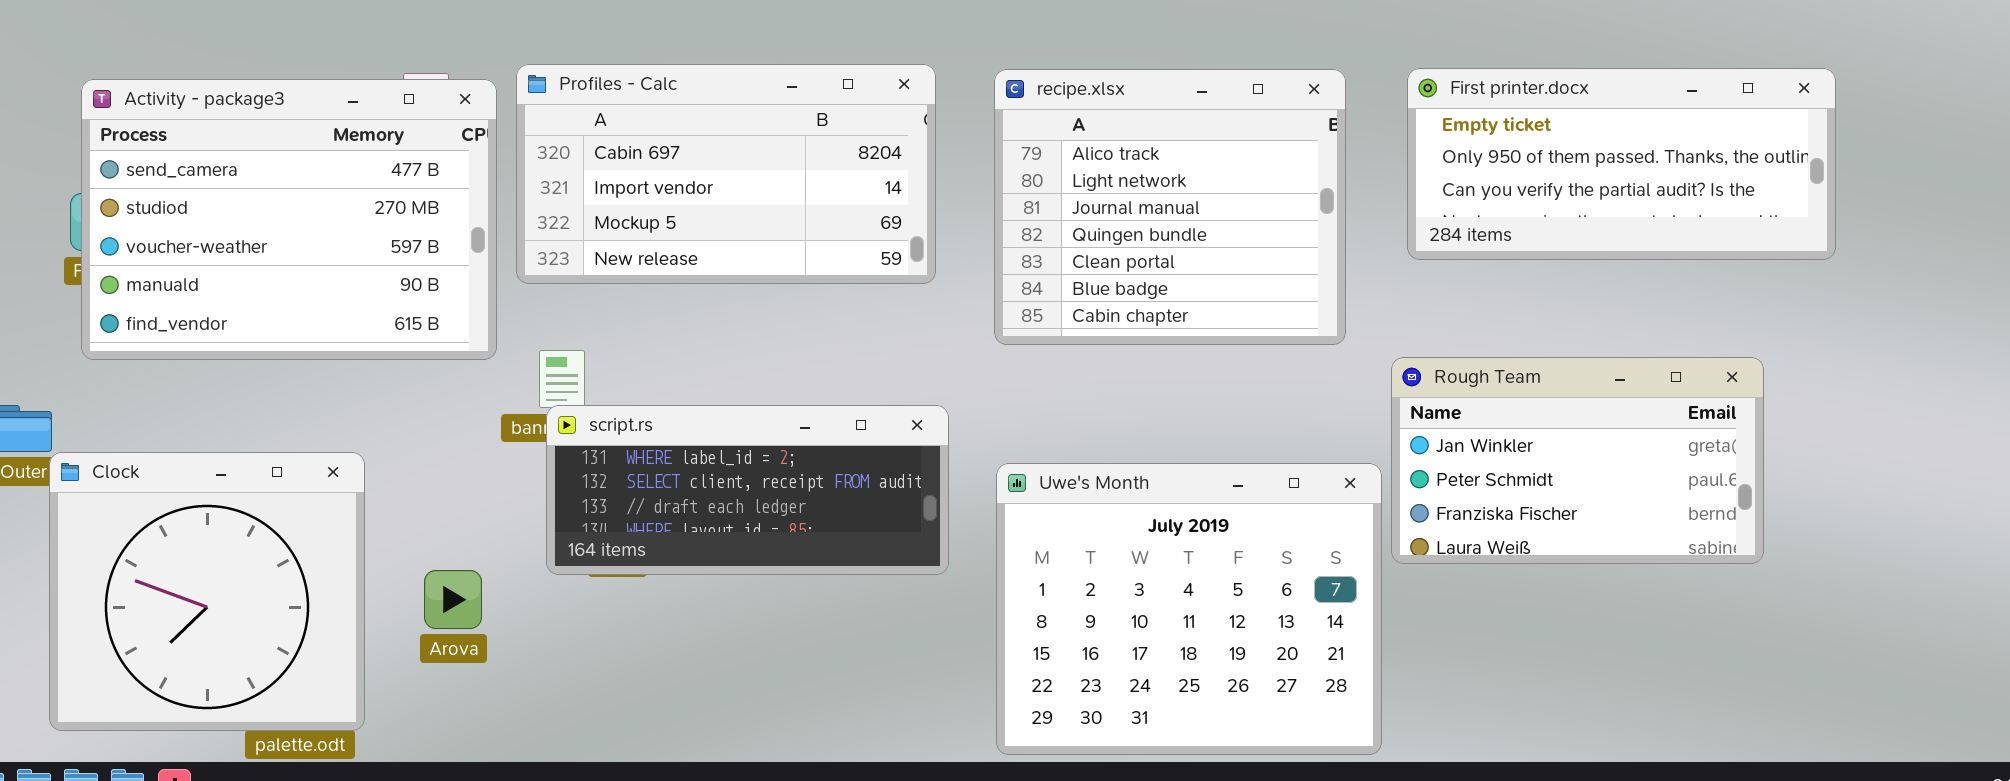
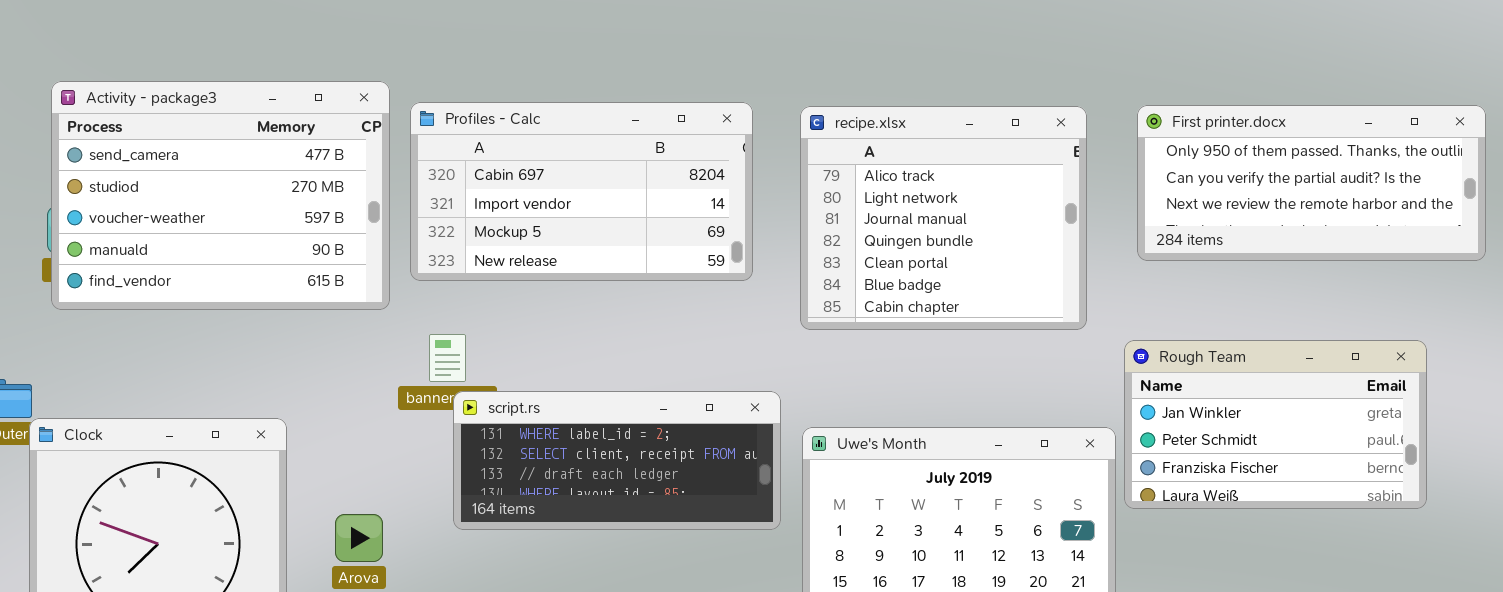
First printer.docx: [1407,68,1836,260] -> [1137,105,1486,261], scrolled down 1 row
Activity - package3: [81,79,497,360] -> [51,81,390,310], moved
script.rs: [546,405,949,575] -> [453,391,781,530], moved

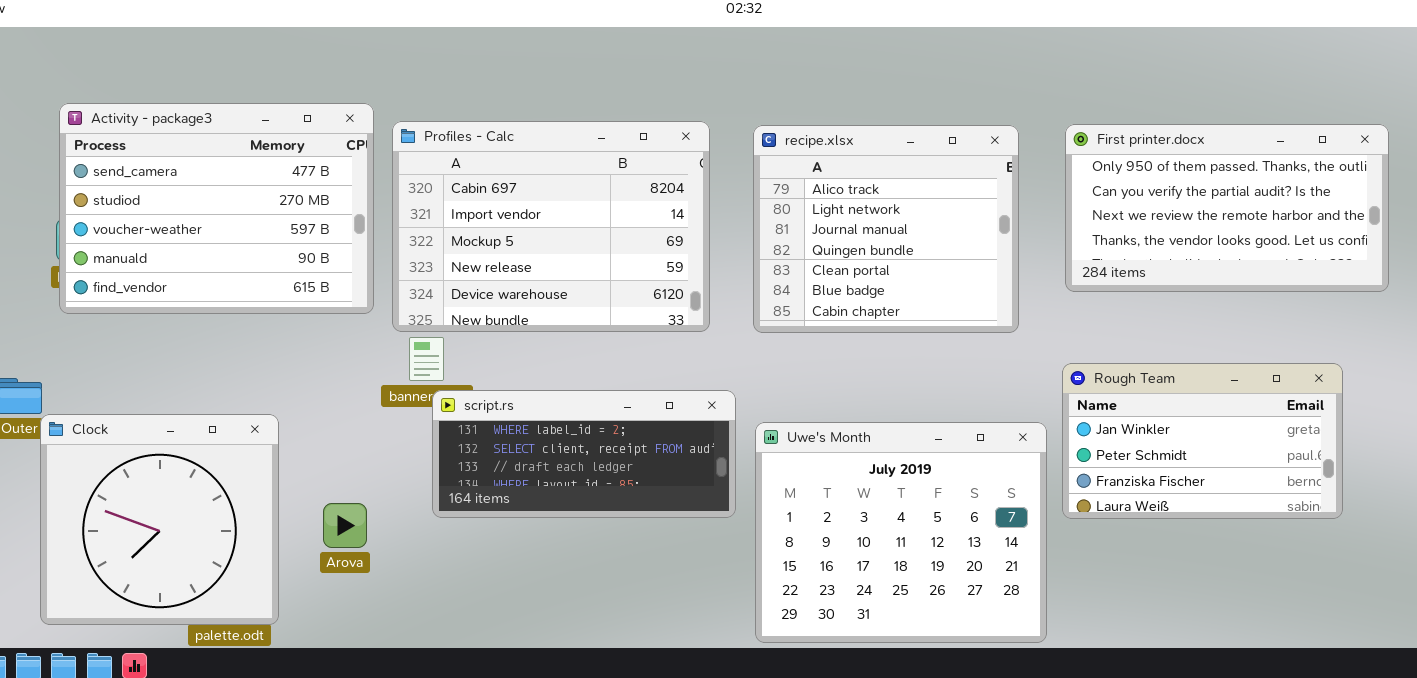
Profiles - Calc: [410,102,753,281] -> [392,121,710,332], resized
First printer.docx: [1137,105,1486,261] -> [1065,124,1389,292], resized
Rough Team: [1124,340,1427,509] -> [1062,363,1343,519], moved

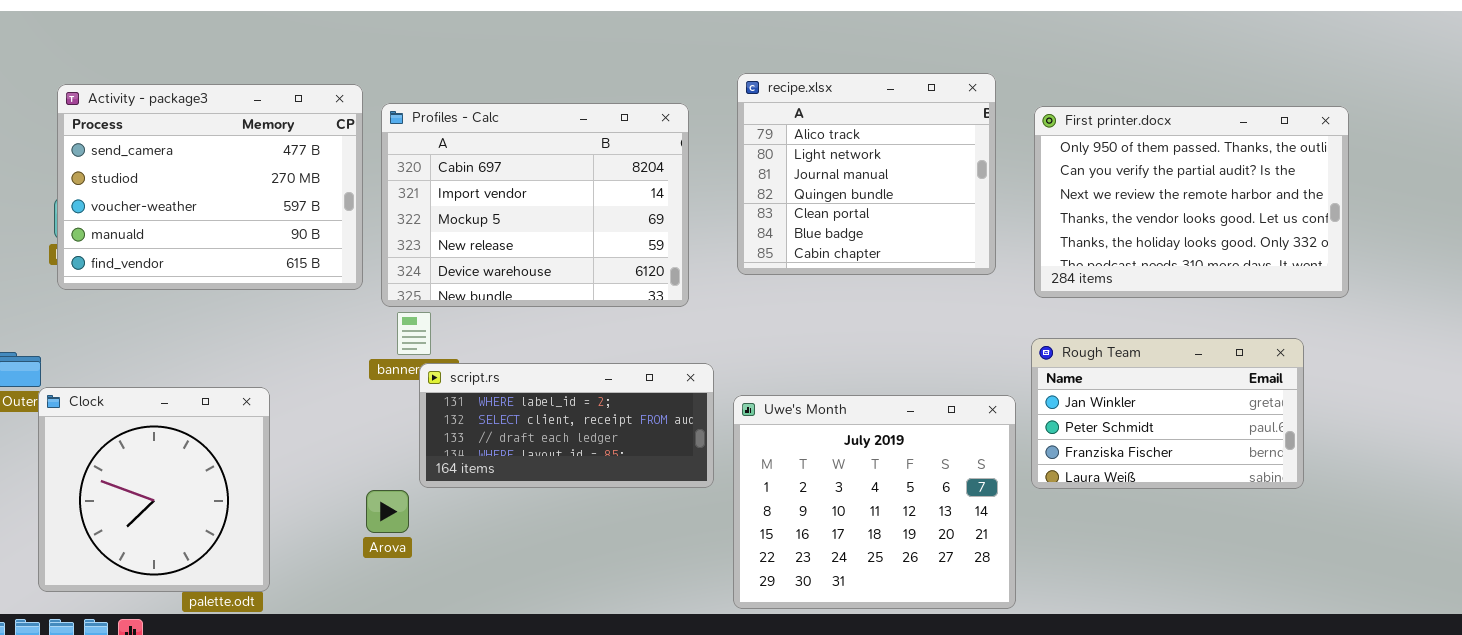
First printer.docx: [1065,124,1389,292] -> [1034,106,1349,298], resized
recipe.xlsx: [753,125,1019,333] -> [737,73,996,275], moved
Arova: [323,503,367,548] -> [366,490,409,533], moved

